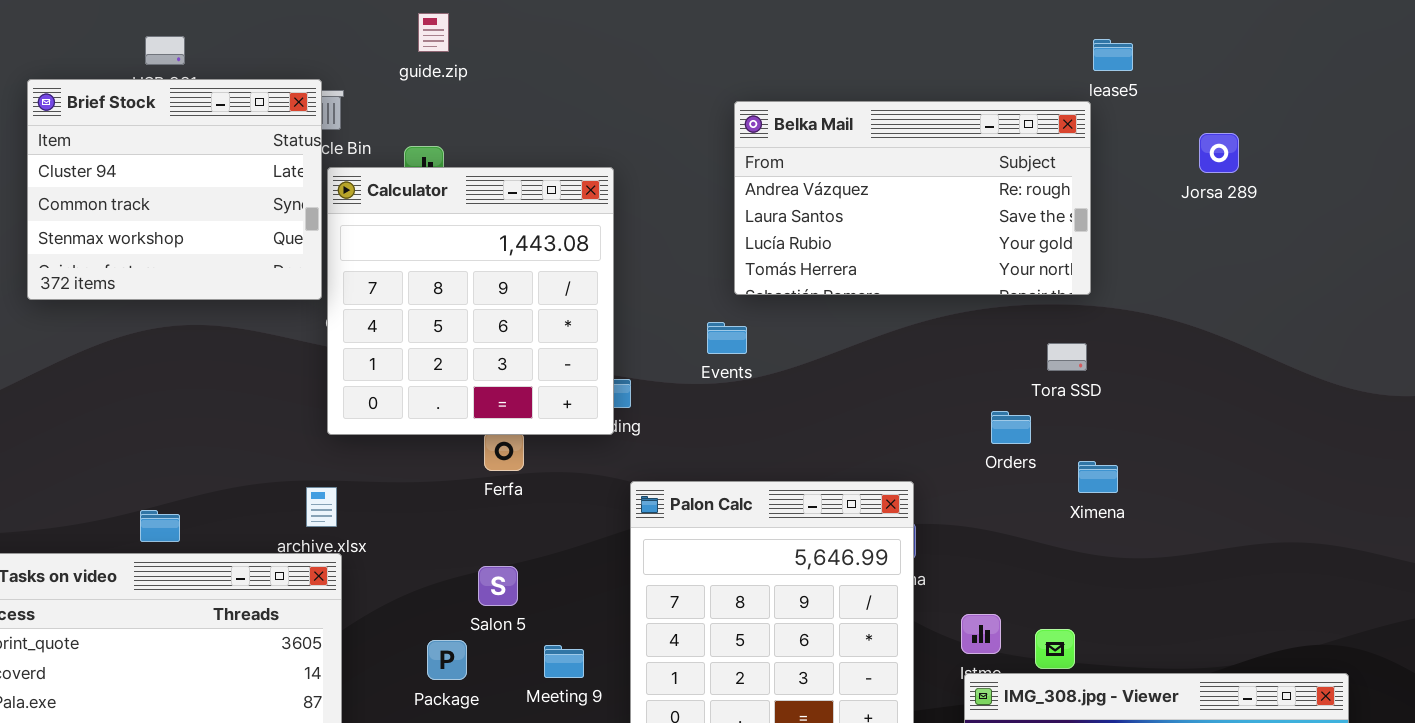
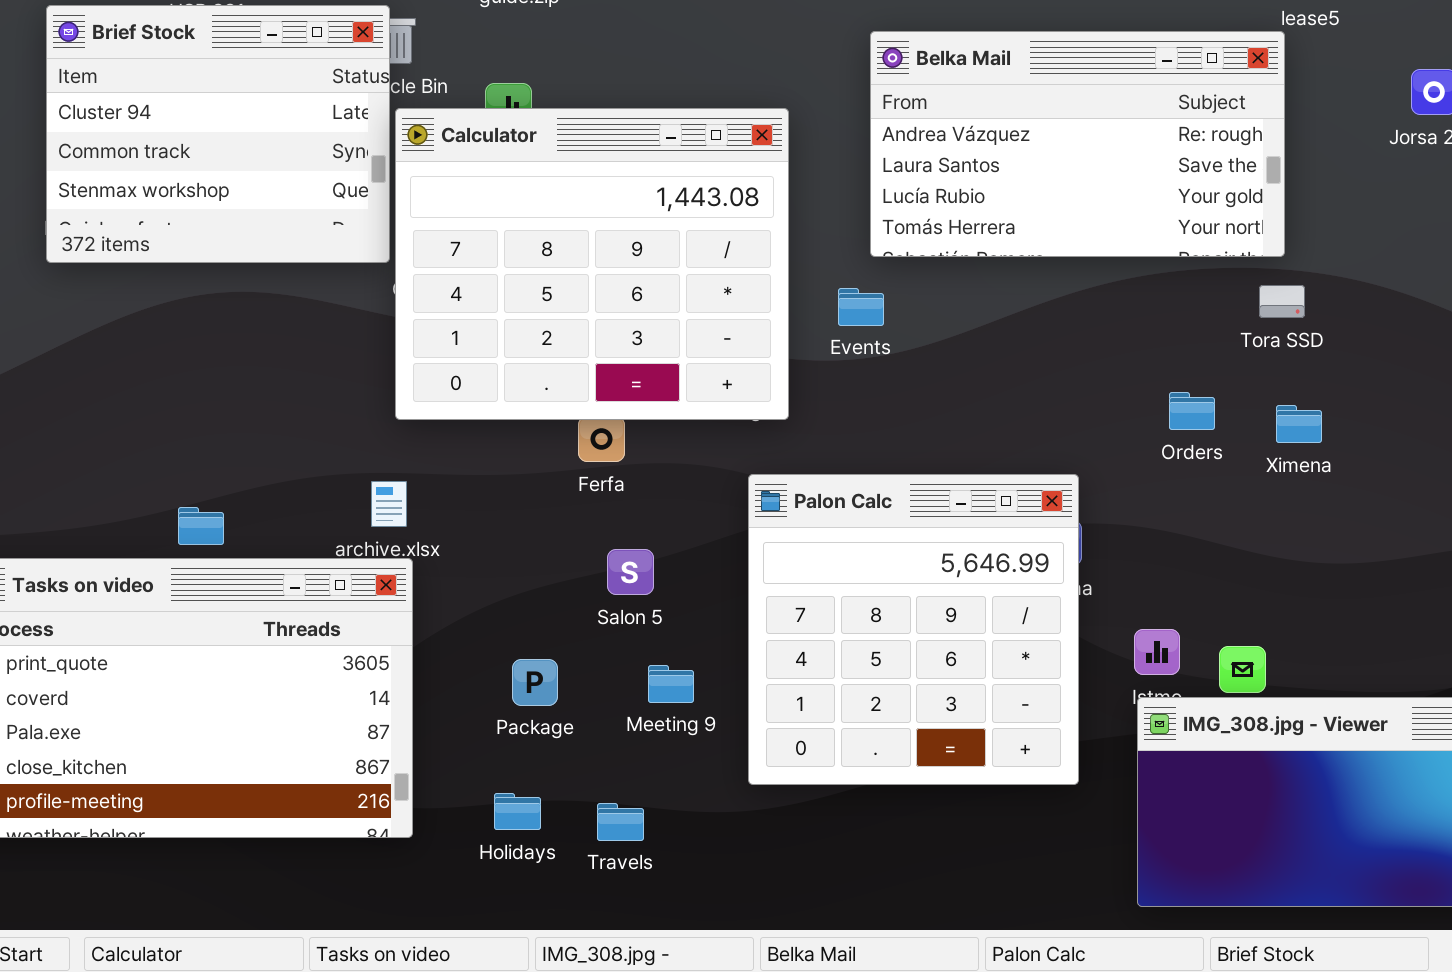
Calculator: [327,167,614,435] -> [395,108,789,420], resized
Tora SSD: [1047,343,1087,371] -> [1259,285,1305,318], moved
Ximena: [1078,461,1118,493] -> [1276,405,1322,443], moved
Salon 5: [478,566,518,606] -> [607,549,654,595], moved

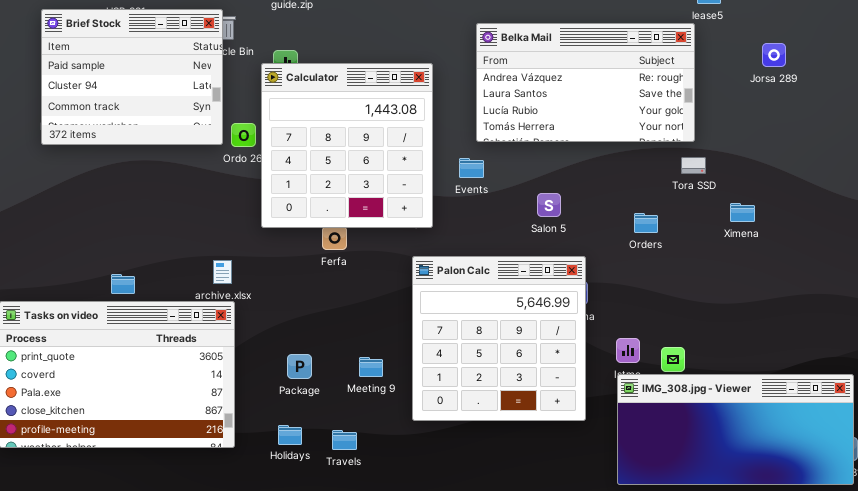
Brief Stock: [46,5,390,263] -> [41,9,223,145], scrolled up 1 row
Calculator: [395,108,789,420] -> [261,63,433,228], resized
Ximena: [1276,405,1322,443] -> [730,203,755,222], moved
Salon 5: [607,549,654,595] -> [537,193,561,217], moved

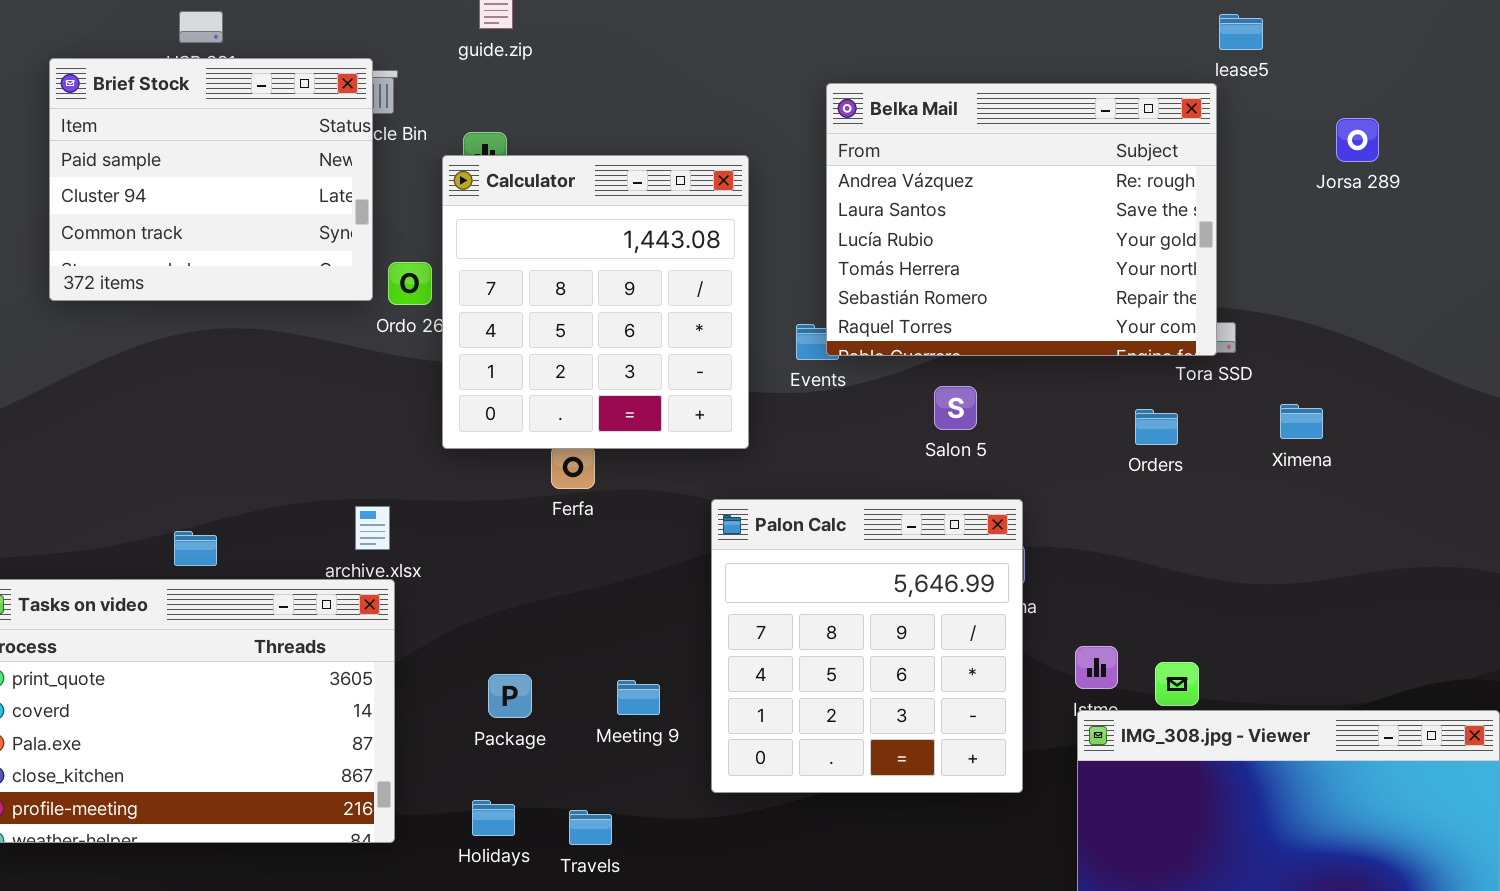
Belka Mail: [476,23,695,142] -> [826,83,1217,356], resized
Orders: [634,213,658,233] -> [1135,409,1178,445], moved

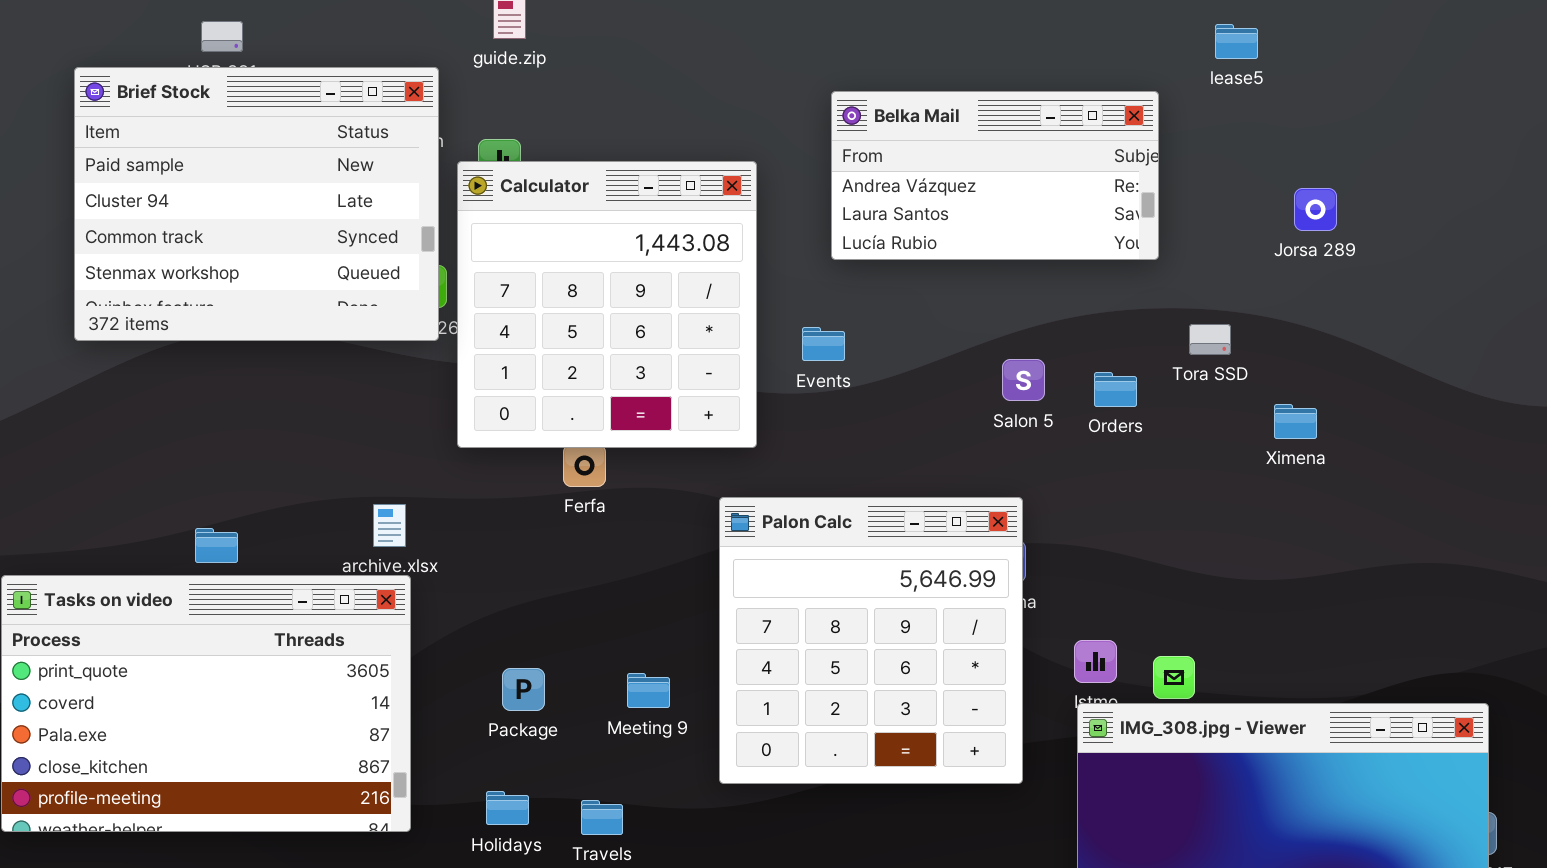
Brief Stock: [49,58,373,301] -> [74,67,439,341], resized
Belka Mail: [826,83,1217,356] -> [831,91,1159,260], resized
Jorsa 289: [1336,118,1379,162] -> [1294,188,1337,231], moved
Salon 5: [934,386,977,430] -> [1002,359,1045,401], moved
Orders: [1135,409,1178,445] -> [1094,372,1137,407], moved

